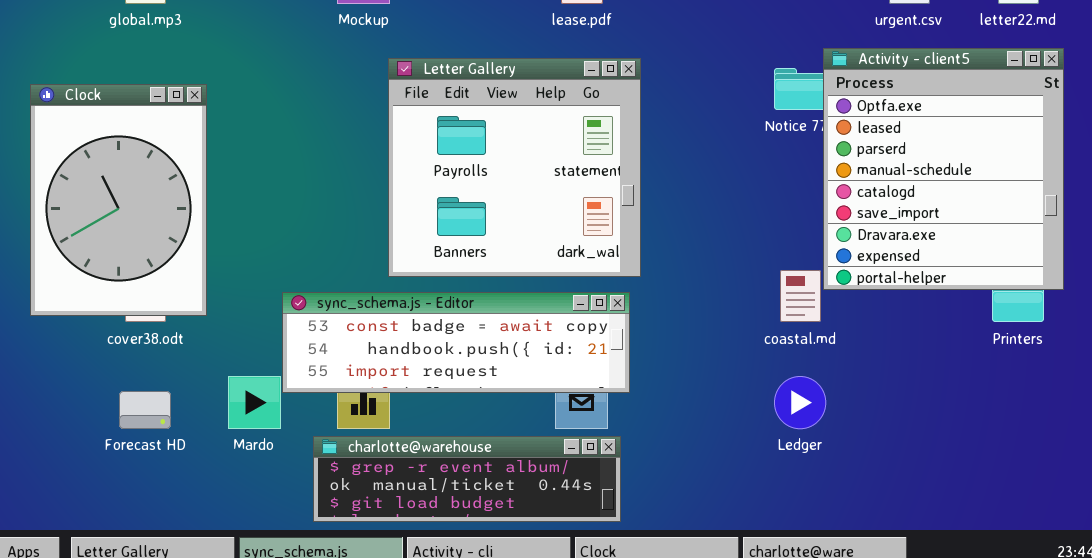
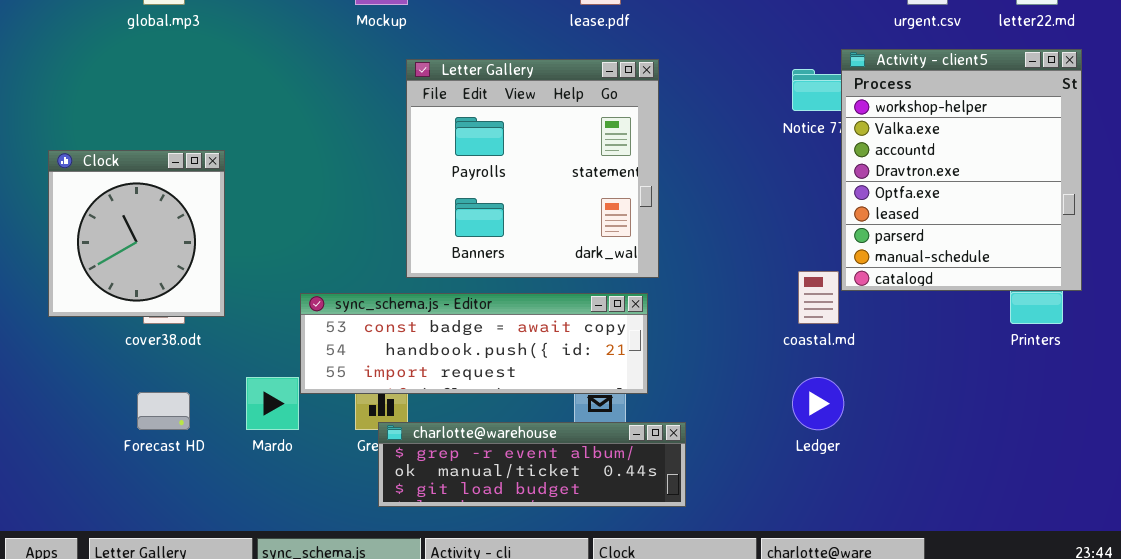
Activity - client5: [823,48,1064,290] -> [841,49,1082,291], scrolled up 4 rows
Clock: [30,84,207,316] -> [48,150,225,317], resized
charlotte@warehouse: [313,436,621,522] -> [378,422,686,507], moved

